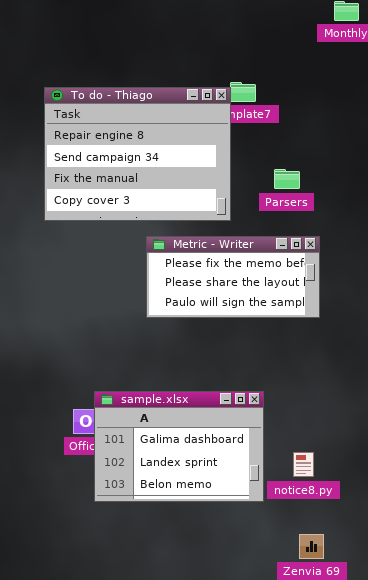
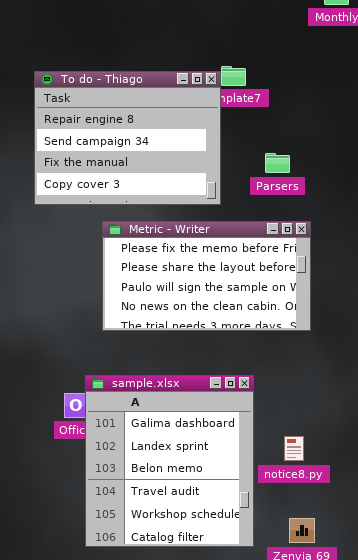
Metric - Writer: [146,236,320,318] -> [102,221,311,331], resized
sample.xlsx: [94,391,264,502] -> [85,375,254,547], resized

